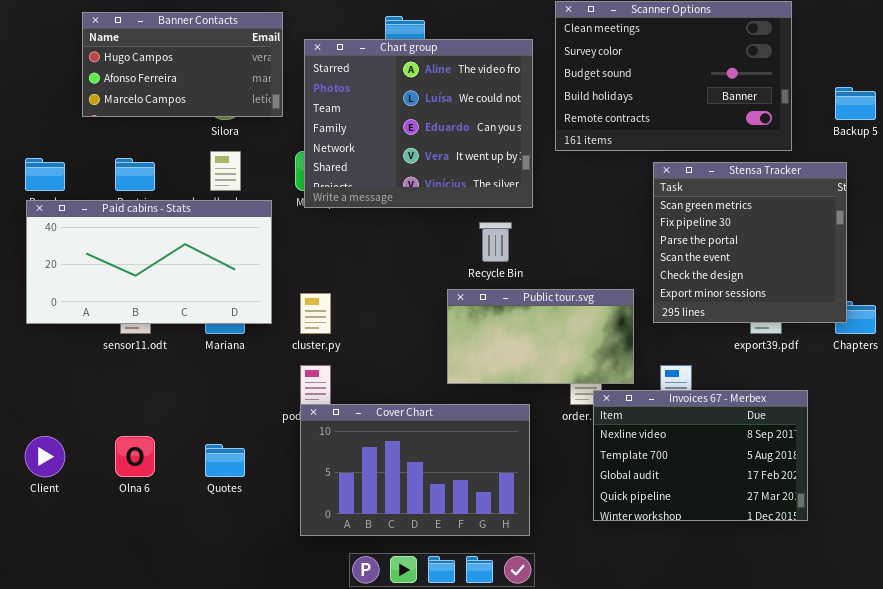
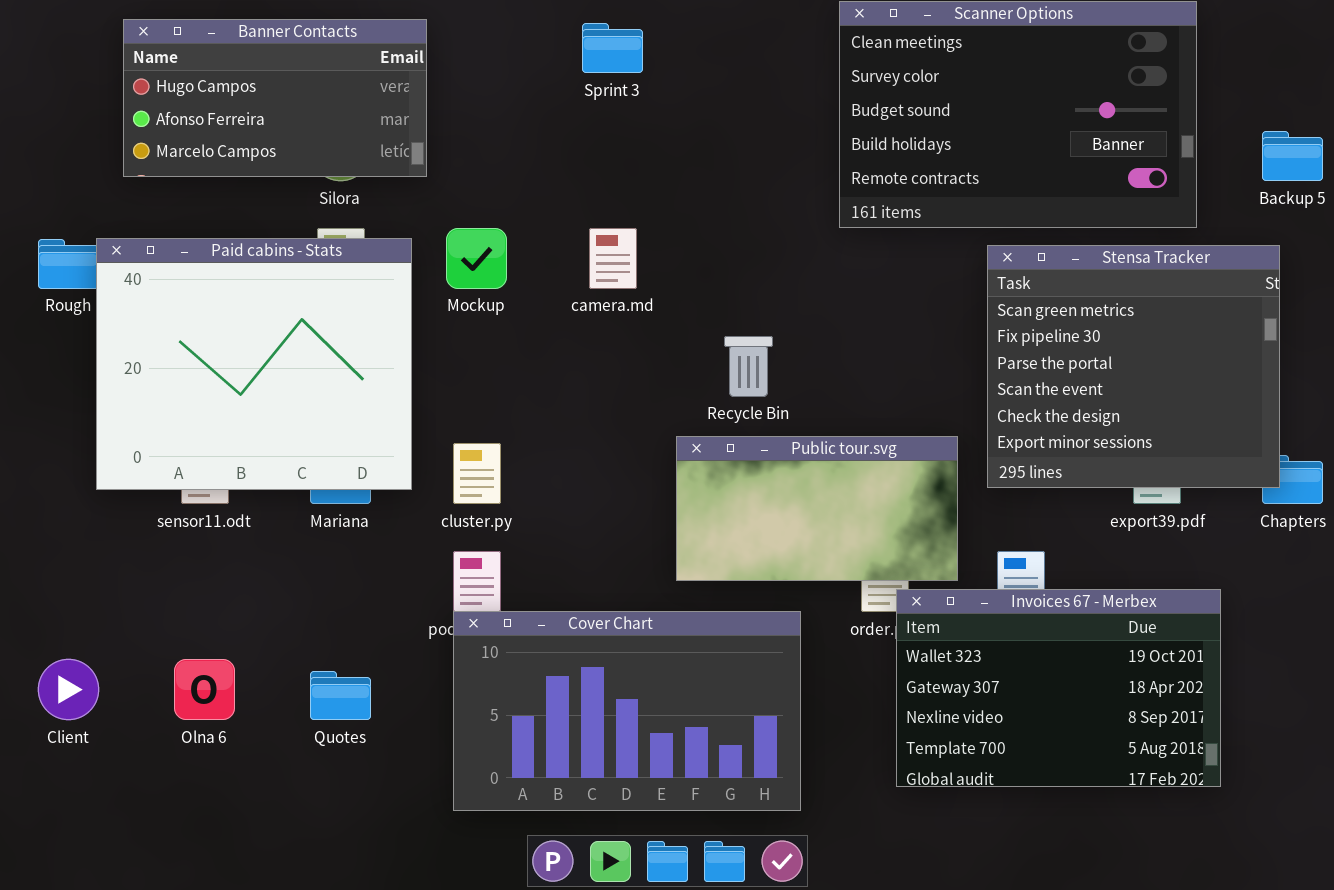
Chart group: [304,39,533,208] -> none, closed
Paid cabins - Stats: [26,200,272,324] -> [96,238,412,490], resized
Invoices 67 - Merbex: [593,390,808,521] -> [896,589,1221,787], scrolled up 2 rows

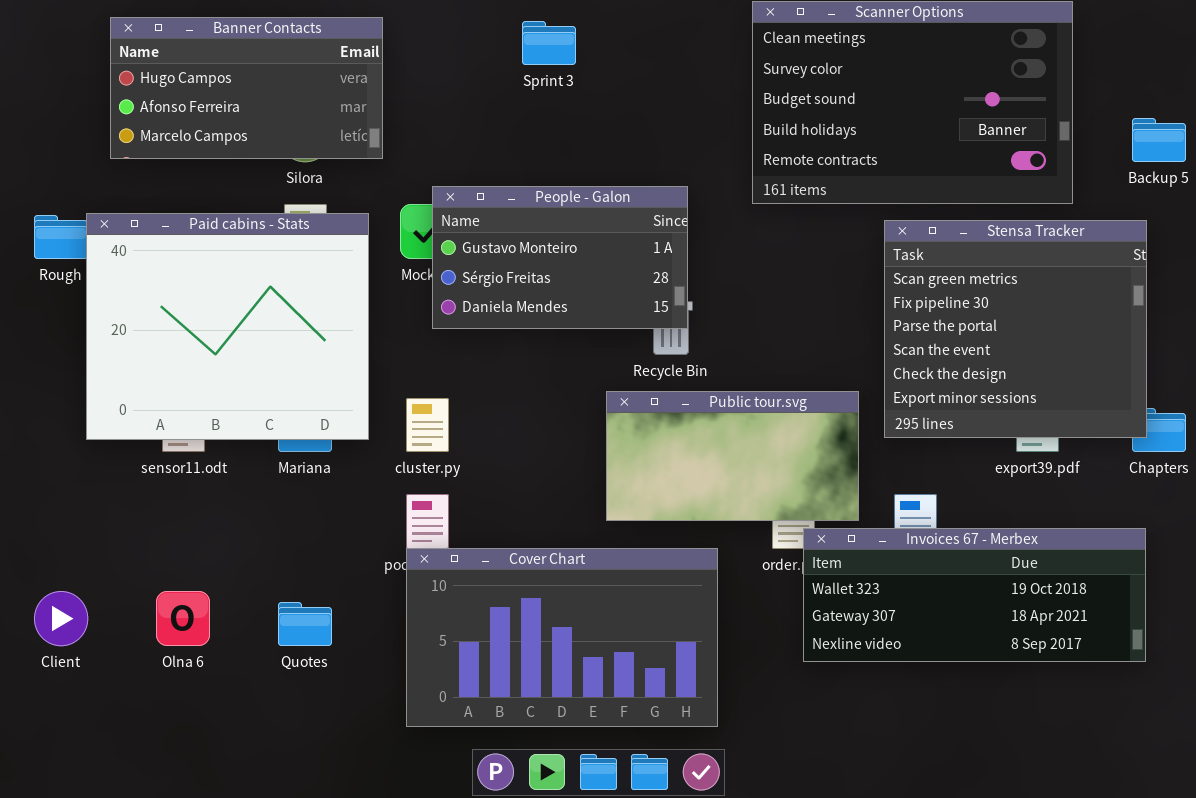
People - Galon: none -> [432,186,688,329], opened
Invoices 67 - Merbex: [896,589,1221,787] -> [803,528,1146,662], resized

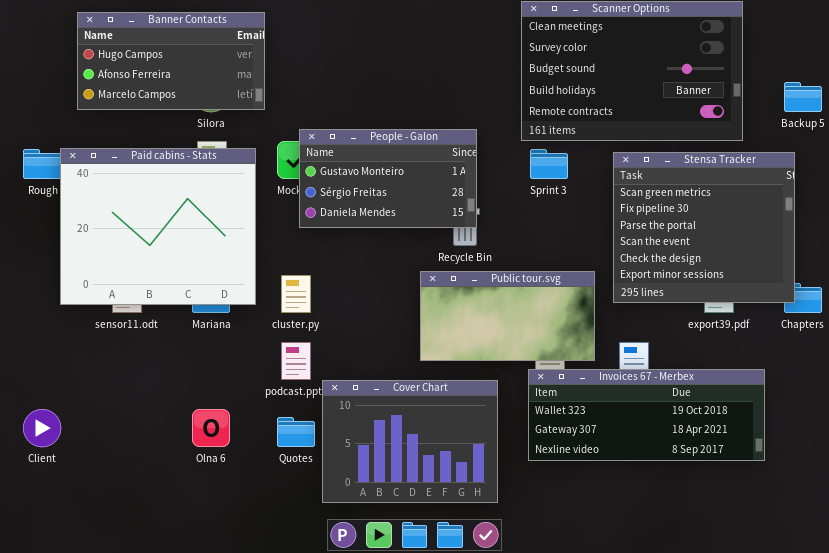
Sprint 3: [522,21,576,65] -> [530,149,568,179], moved
Invoices 67 - Merbex: [803,528,1146,662] -> [528,369,765,461], moved
Cover Chart: [406,548,718,727] -> [322,380,498,503], resized
Olna 6: [156,591,210,646] -> [192,409,230,447], moved
Quotes: [278,602,332,646] -> [277,417,315,447], moved

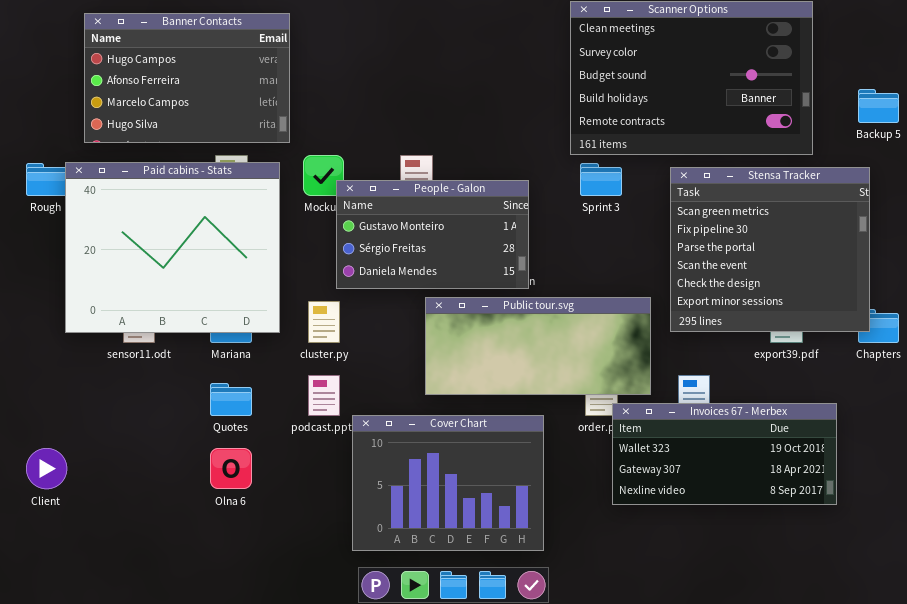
Banner Contacts: [77,12,265,110] -> [84,13,290,143], resized
People - Galon: [299,129,477,228] -> [336,180,529,289], moved
Public tour.svg: [420,271,595,361] -> [425,297,651,395], resized
Invoices 67 - Merbex: [528,369,765,461] -> [612,403,837,505], resized
Quotes: [277,417,315,447] -> [210,383,252,416], moved

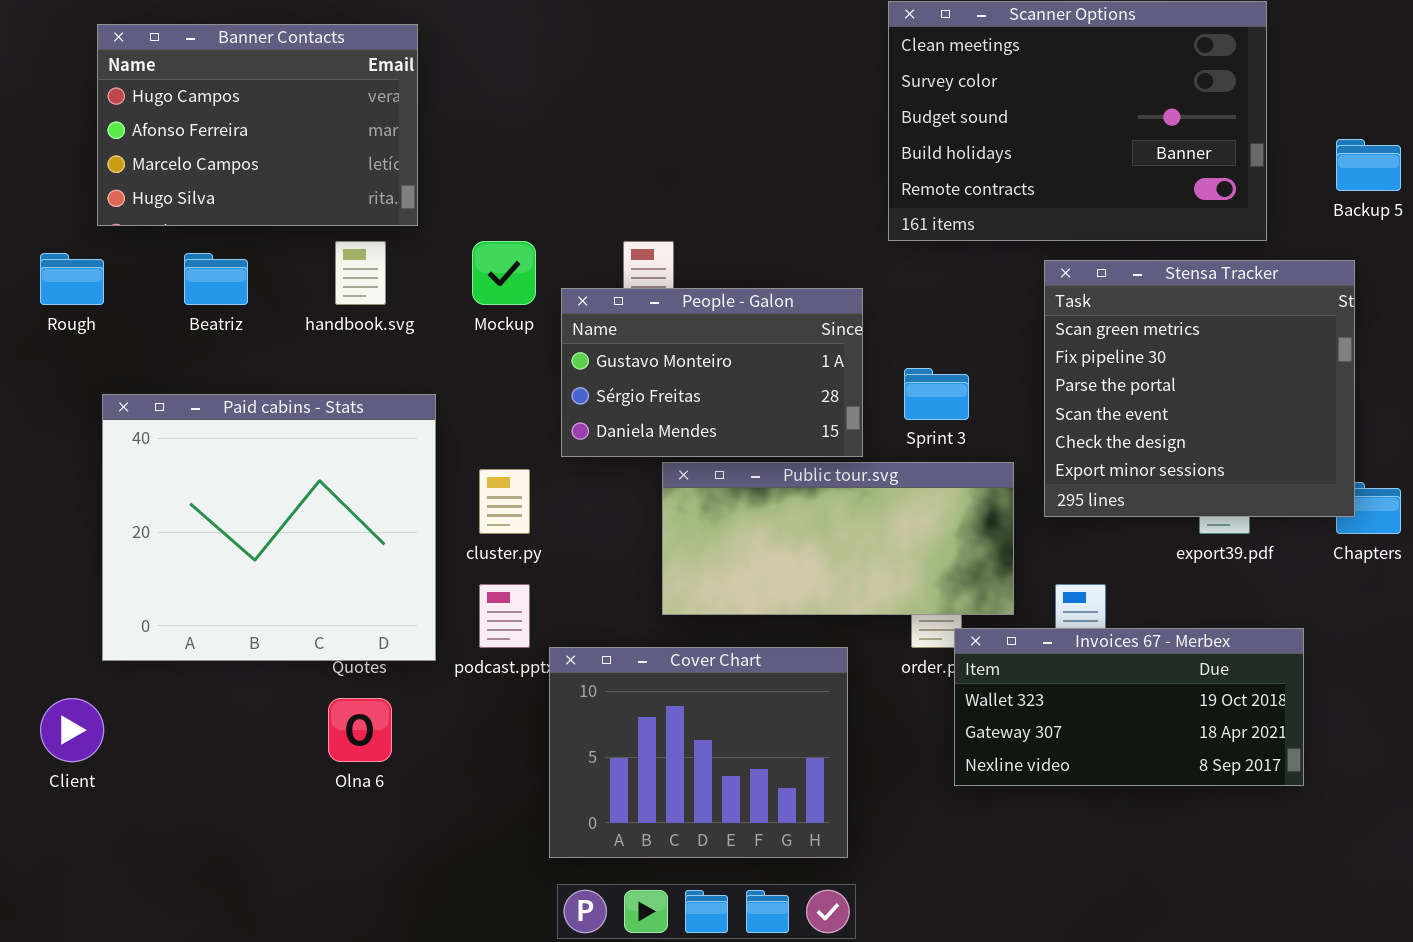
Banner Contacts: [84,13,290,143] -> [97,24,418,226], moved
Paid cabins - Stats: [65,162,280,333] -> [102,394,436,661], moved
Sprint 3: [580,163,622,196] -> [904,368,969,420], moved
People - Galon: [336,180,529,289] -> [561,288,863,457], moved

